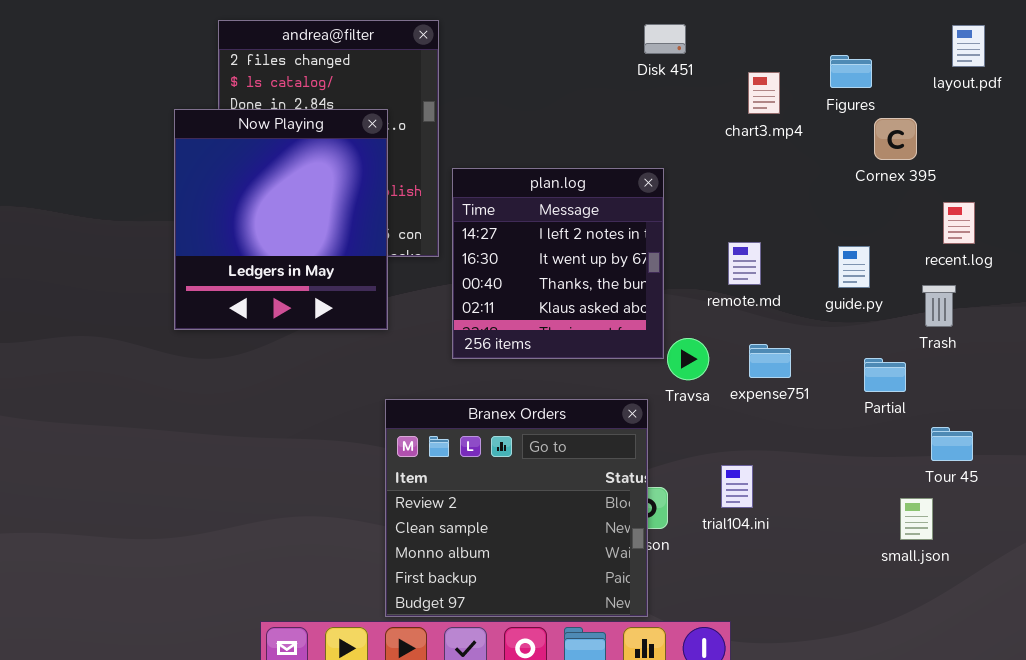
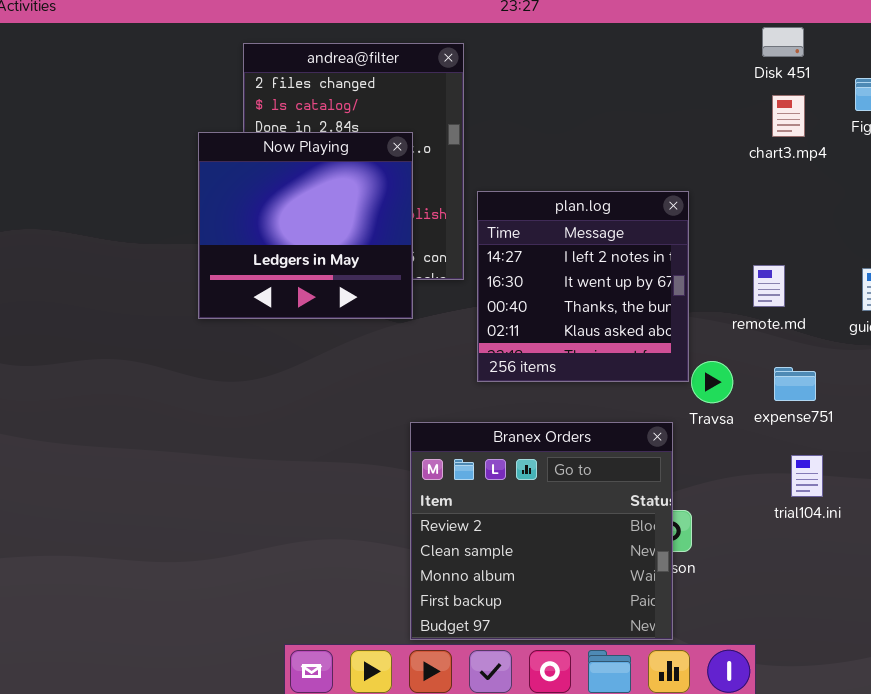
Disk 451: [644,24,686,54] -> [762,27,804,57], moved
Now Playing: [174,109,388,330] -> [198,132,413,319], resized
trial104.ini: [721,465,753,508] -> [791,455,823,497], moved

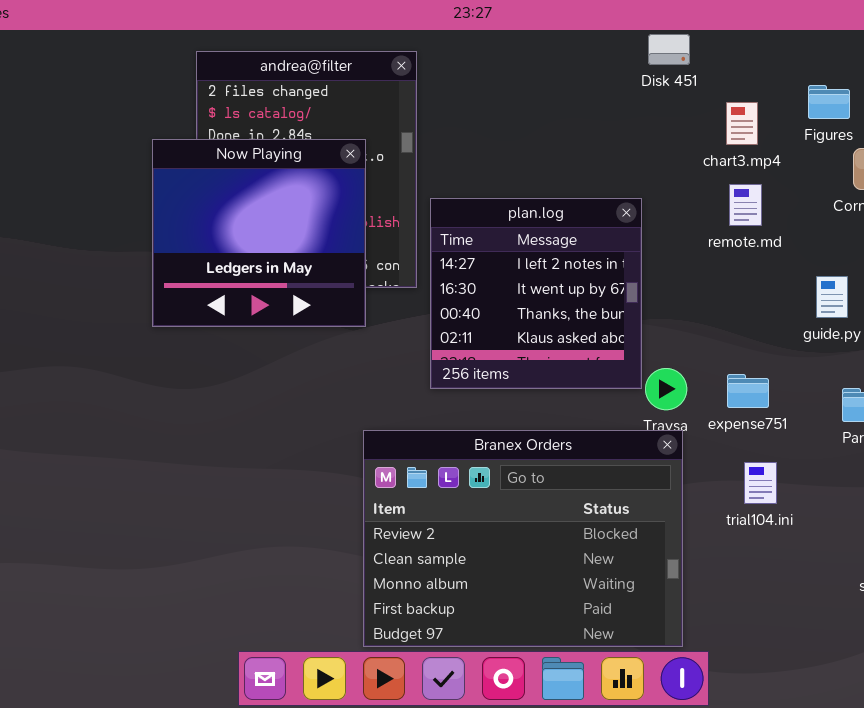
Disk 451: [762,27,804,57] -> [648,34,690,65], moved
remote.md: [753,265,785,307] -> [729,184,762,226], moved
Branex Orders: [410,422,673,640] -> [363,430,683,647], resized

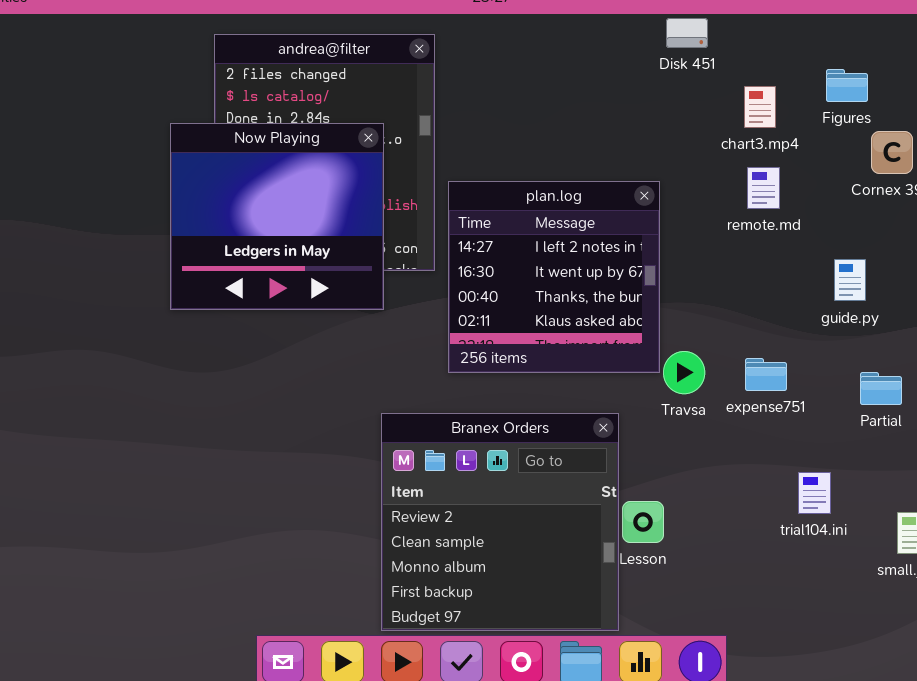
Branex Orders: [363,430,683,647] -> [381,413,619,631], resized
trial104.ini: [744,462,777,504] -> [798,472,831,514], moved

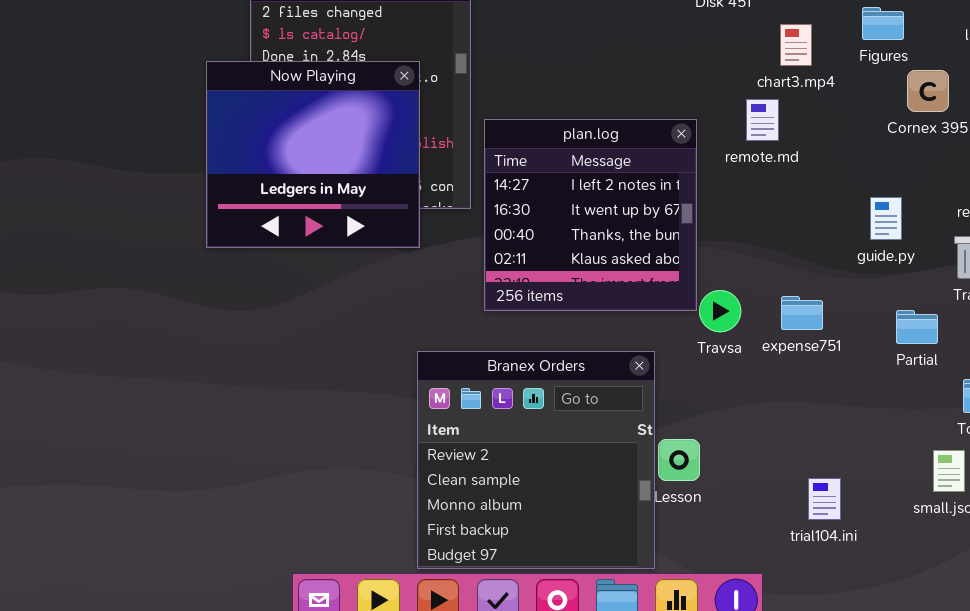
remote.md: [747,167,780,209] -> [746,99,779,141], moved
trial104.ini: [798,472,831,514] -> [808,478,841,520], moved

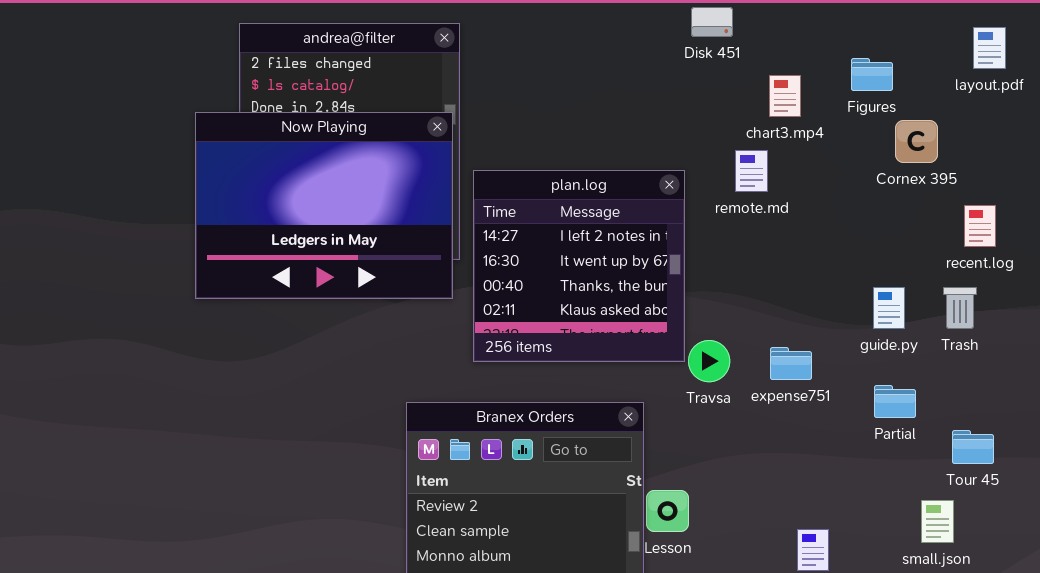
Now Playing: [206,61,420,248] -> [195,112,453,299], resized
guide.py: [870,197,902,240] -> [873,287,905,329], moved
Partial: [896,310,938,344] -> [874,385,916,418], moved

